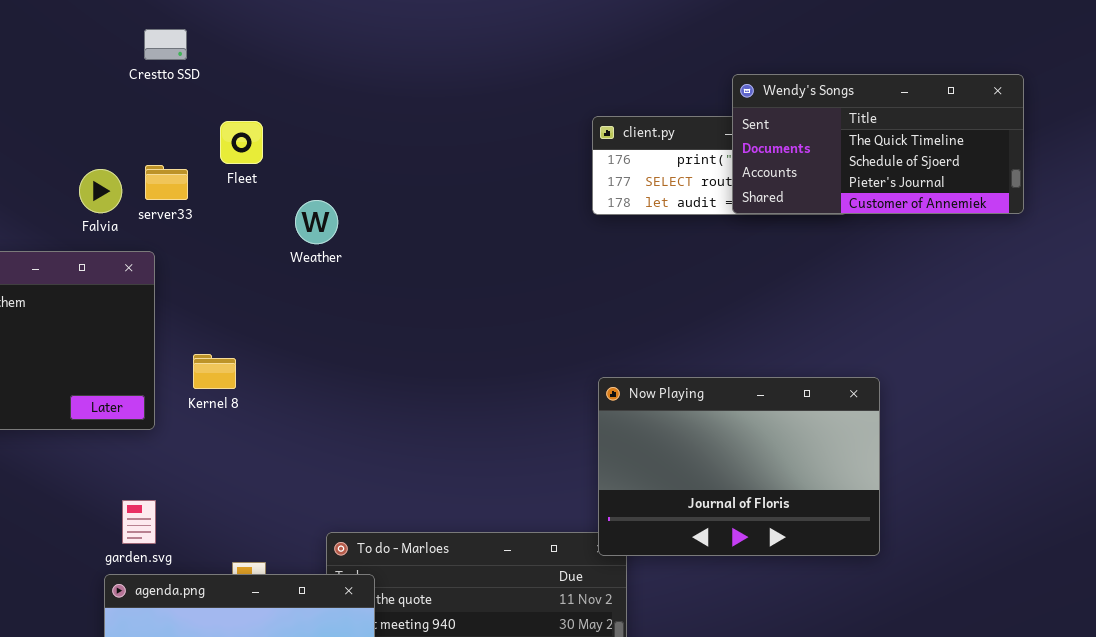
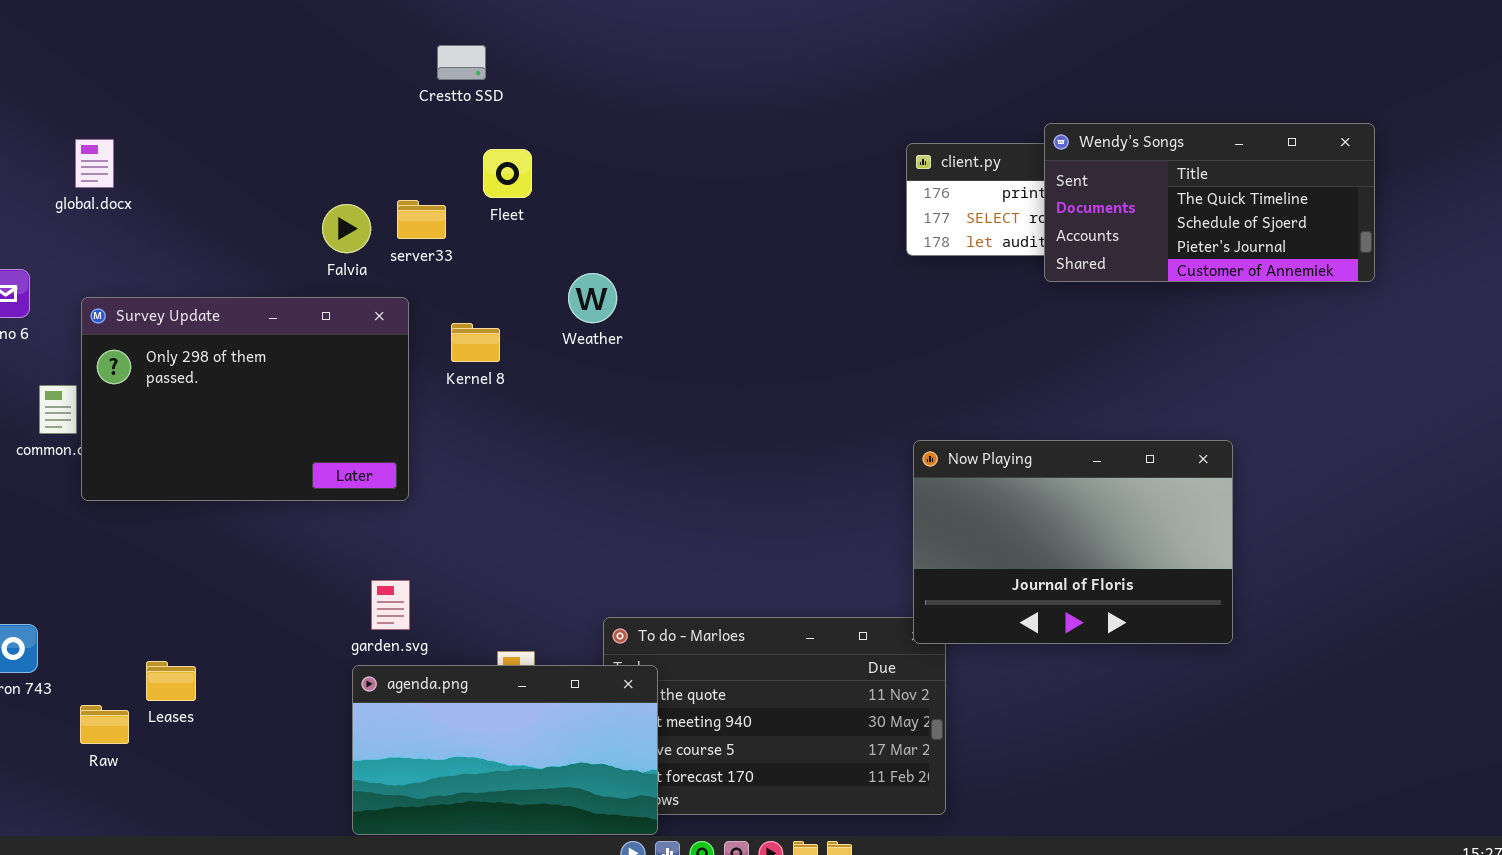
Crestto SSD: [144,29,187,60] -> [437,45,486,80], moved
Wendy's Songs: [732,74,1024,214] -> [1044,123,1375,282], moved
Weather: [295,200,338,244] -> [568,273,617,323], moved
Kernel 8: [193,354,236,389] -> [451,323,500,362], moved

